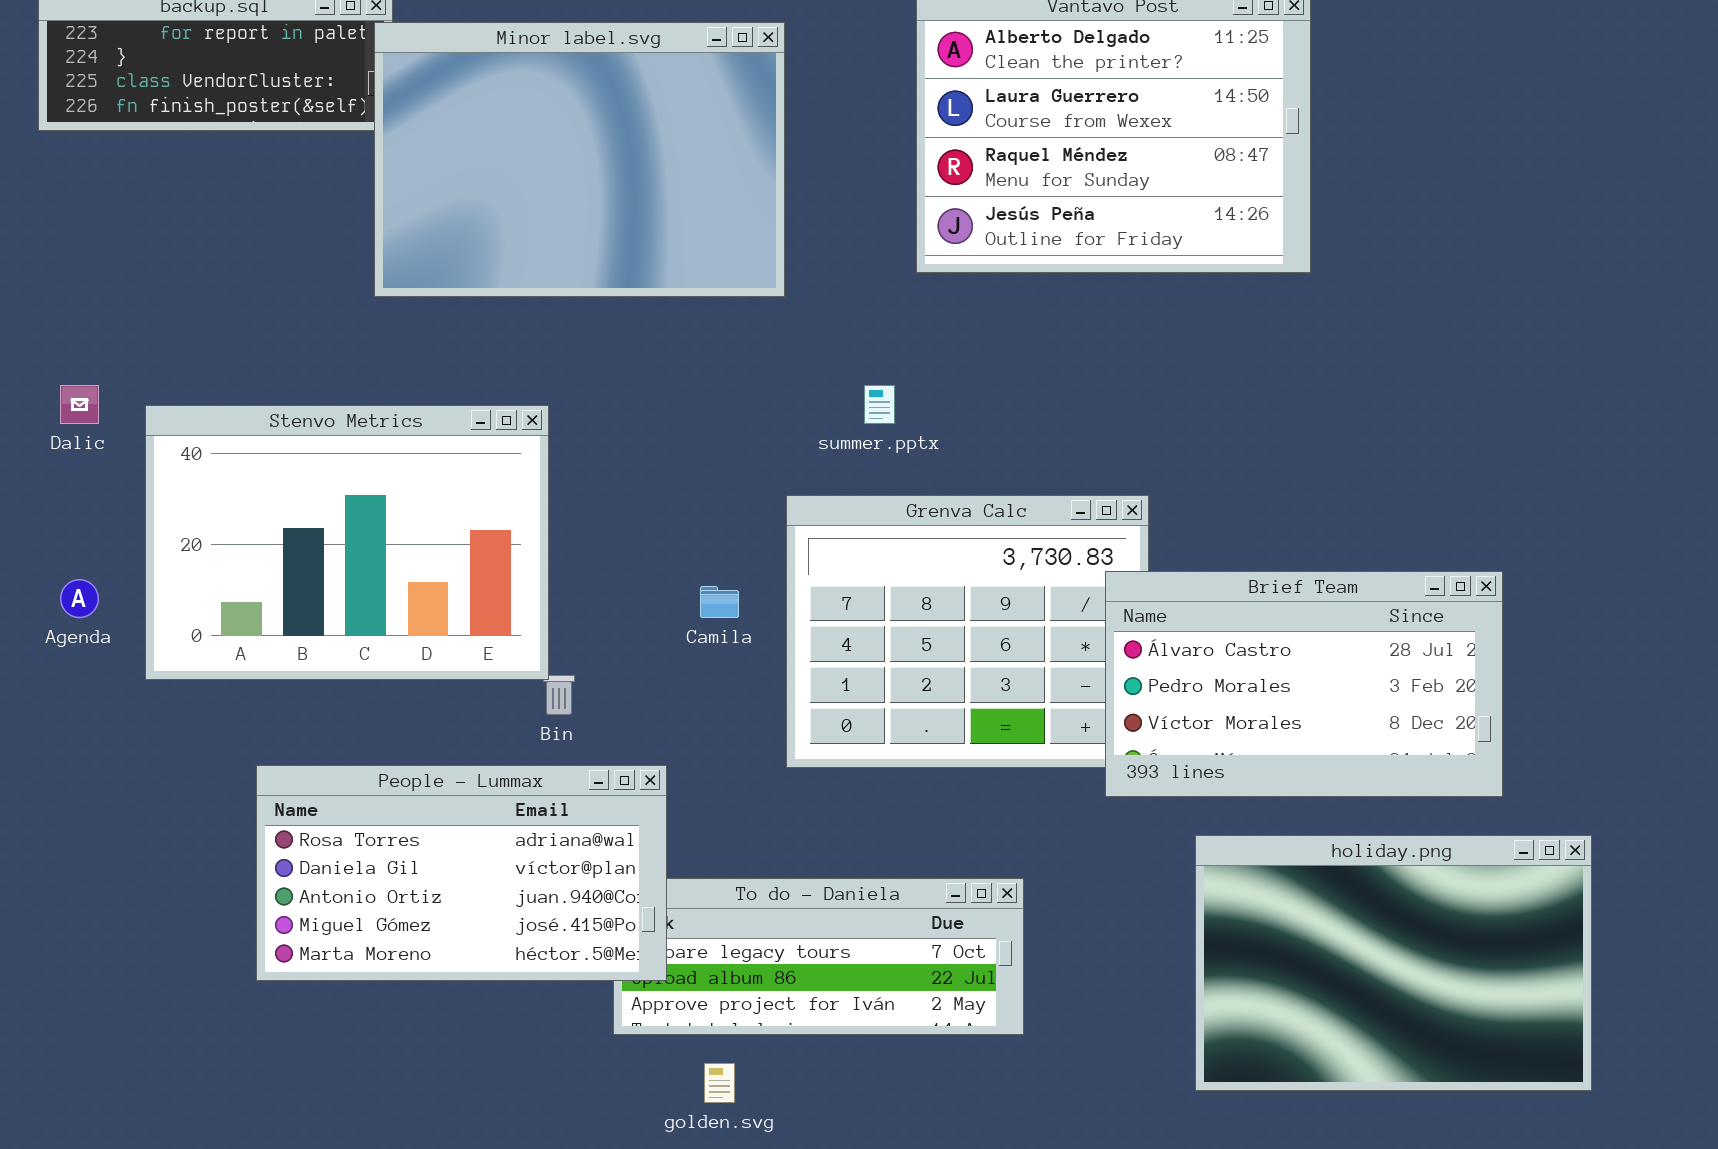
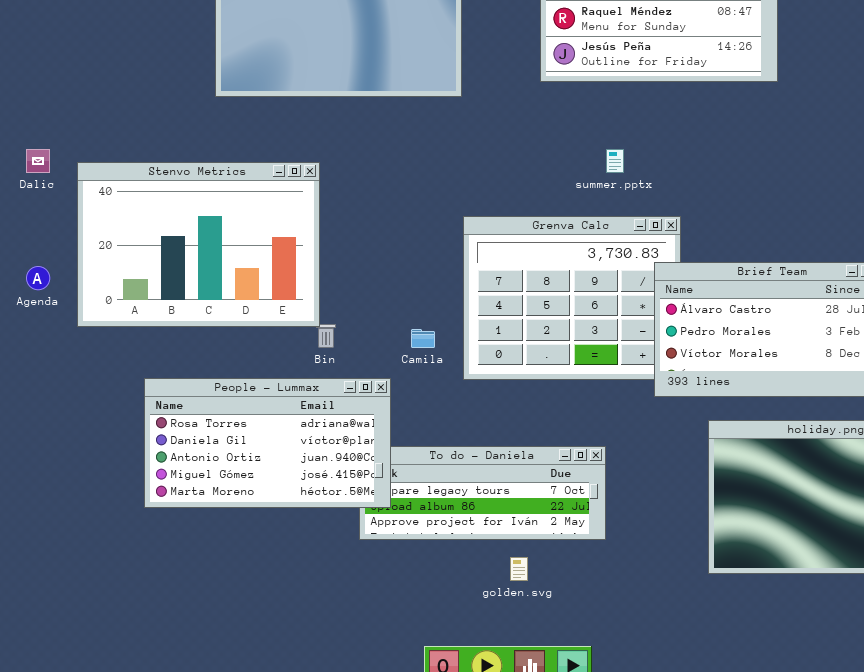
summer.pptx: [864,385,895,424] -> [606,149,624,173], moved
Camila: [700,586,739,618] -> [411,329,435,348], moved
golden.svg: [704,1063,735,1103] -> [510,557,528,581], moved

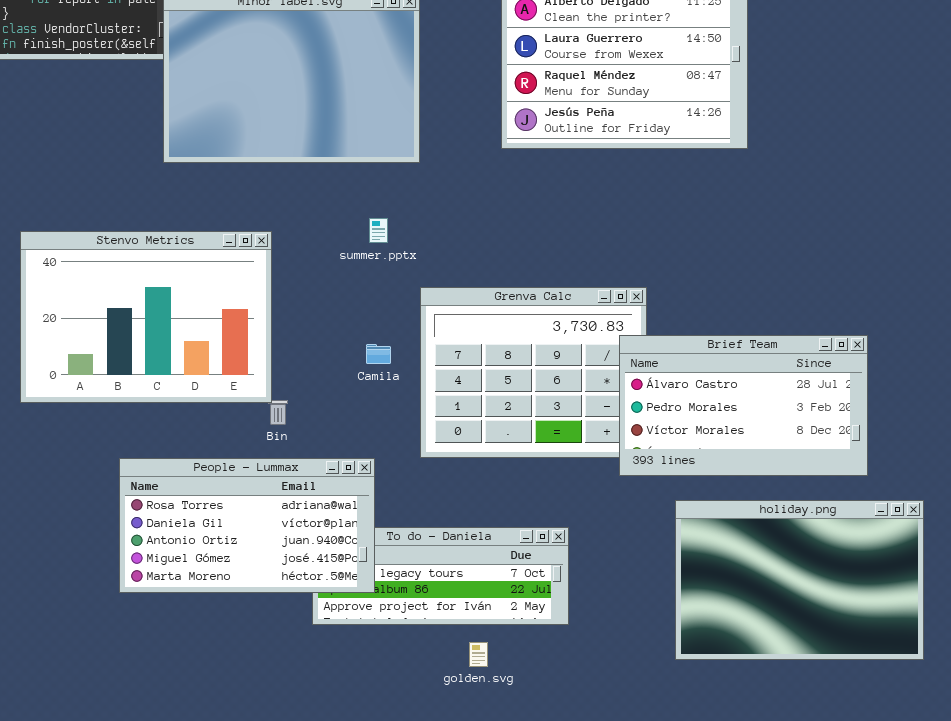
summer.pptx: [606,149,624,173] -> [369,218,388,243], moved
Camila: [411,329,435,348] -> [366,344,391,364], moved
People - Lummax: [144,378,391,508] -> [119,458,375,593], moved

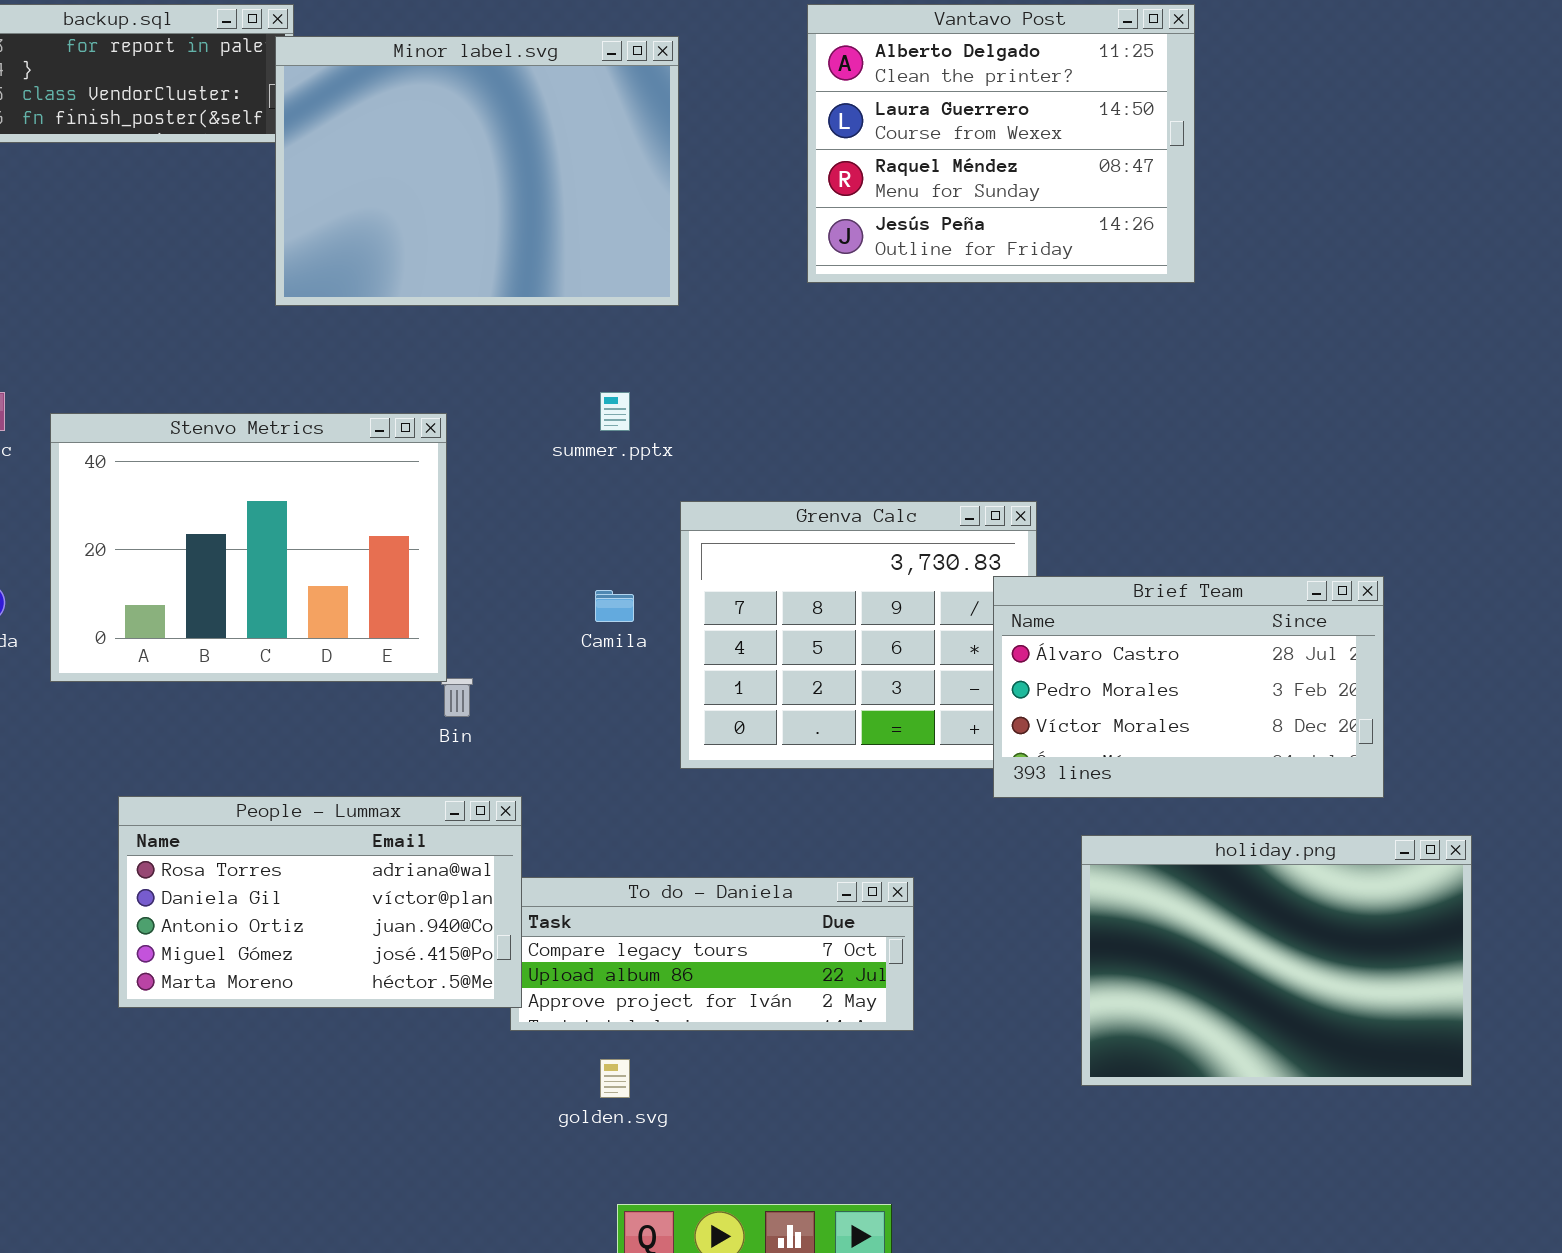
People - Lummax: [119,458,375,593] -> [118,796,522,1008], moved
golden.svg: [469,642,488,667] -> [600,1059,630,1098], moved

